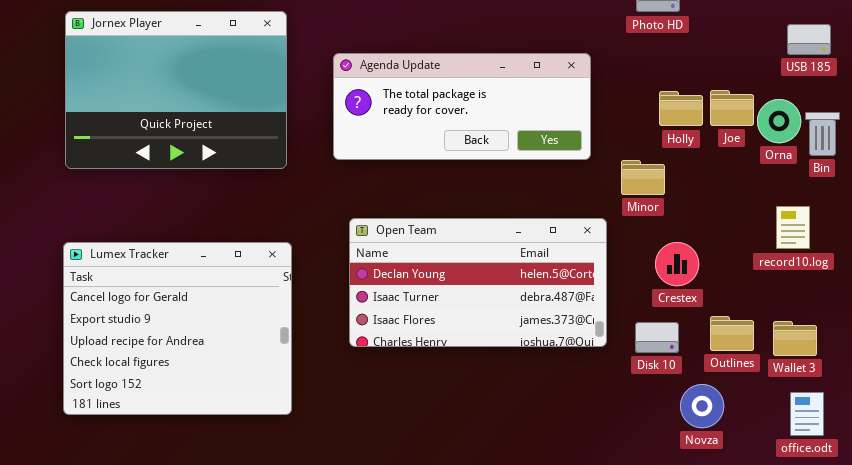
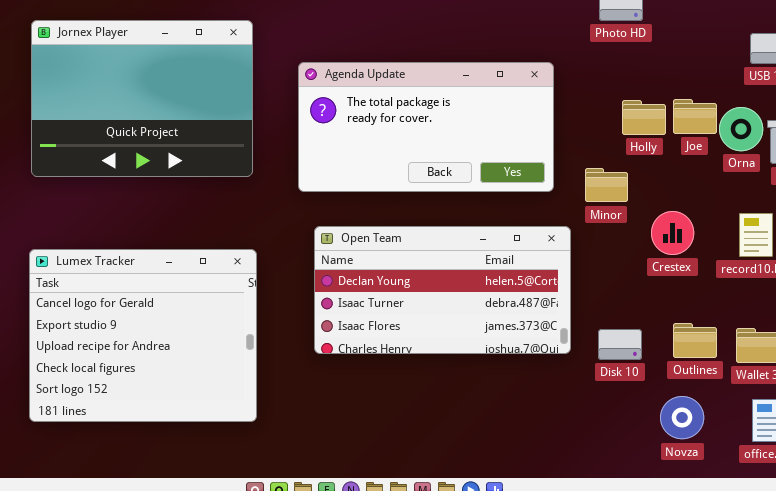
Agenda Update: [333,53,591,160] -> [298,62,554,192], resized
Crestex: [655,242,699,286] -> [651,211,694,255], moved
Novza: [680,384,724,428] -> [660,396,704,439], moved

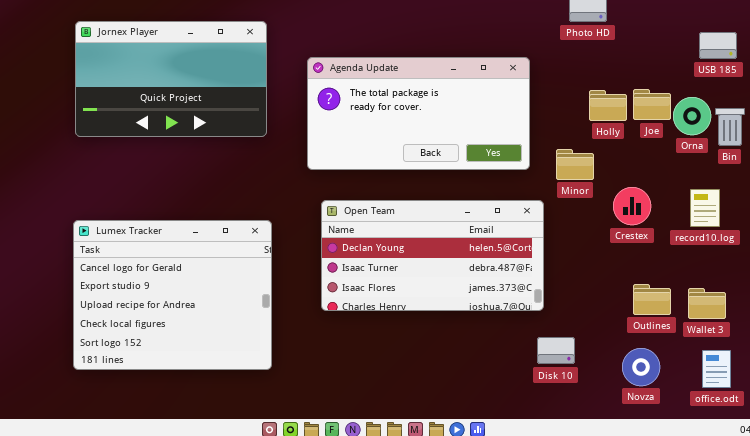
Jornex Player: [31,20,253,177] -> [75,21,267,137], resized
Disk 10: [598,329,642,360] -> [537,337,575,364], moved

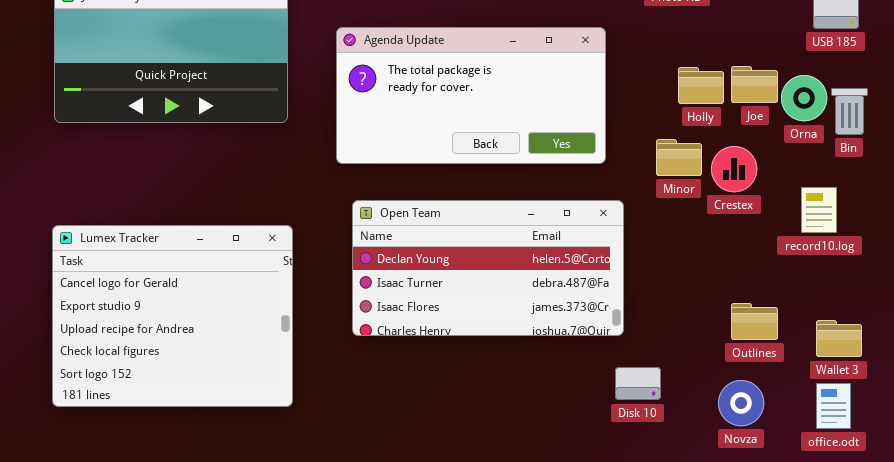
Minor: [556,149,594,180] -> [656,139,702,176], moved
Crestex: [613,187,651,225] -> [711,146,757,192], moved
Wallet 3: [688,288,726,319] -> [816,320,862,357], moved

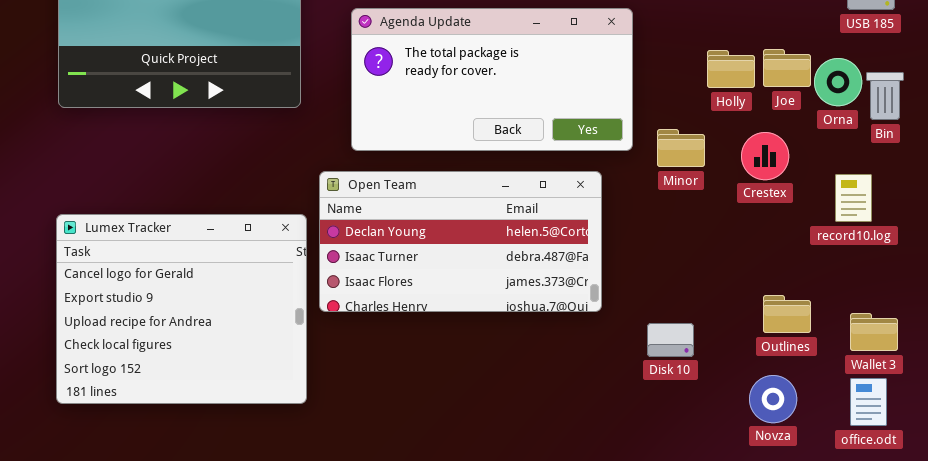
Minor: [656,139,702,176] -> [657,129,705,167], moved
Open Team: [352,200,624,336] -> [319,171,602,312], moved
Disk 10: [615,367,661,400] -> [647,323,694,357], moved

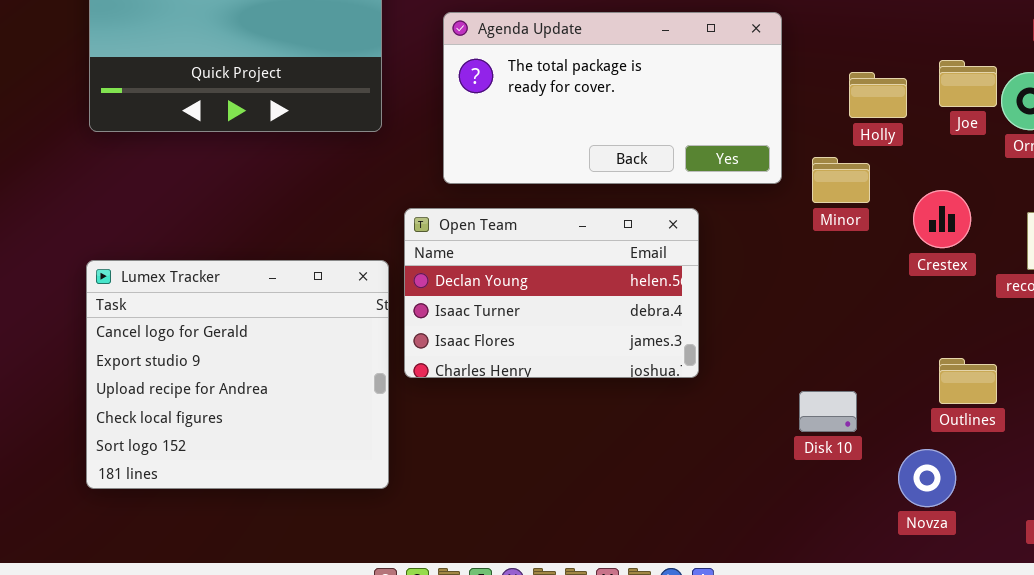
Holly: [707,50,755,88] -> [849,72,907,118], moved
Crestex: [741,132,789,180] -> [913,190,971,248], moved
Open Team: [319,171,602,312] -> [404,208,699,378], resized
Novza: [749,375,797,423] -> [898,449,956,507], moved

